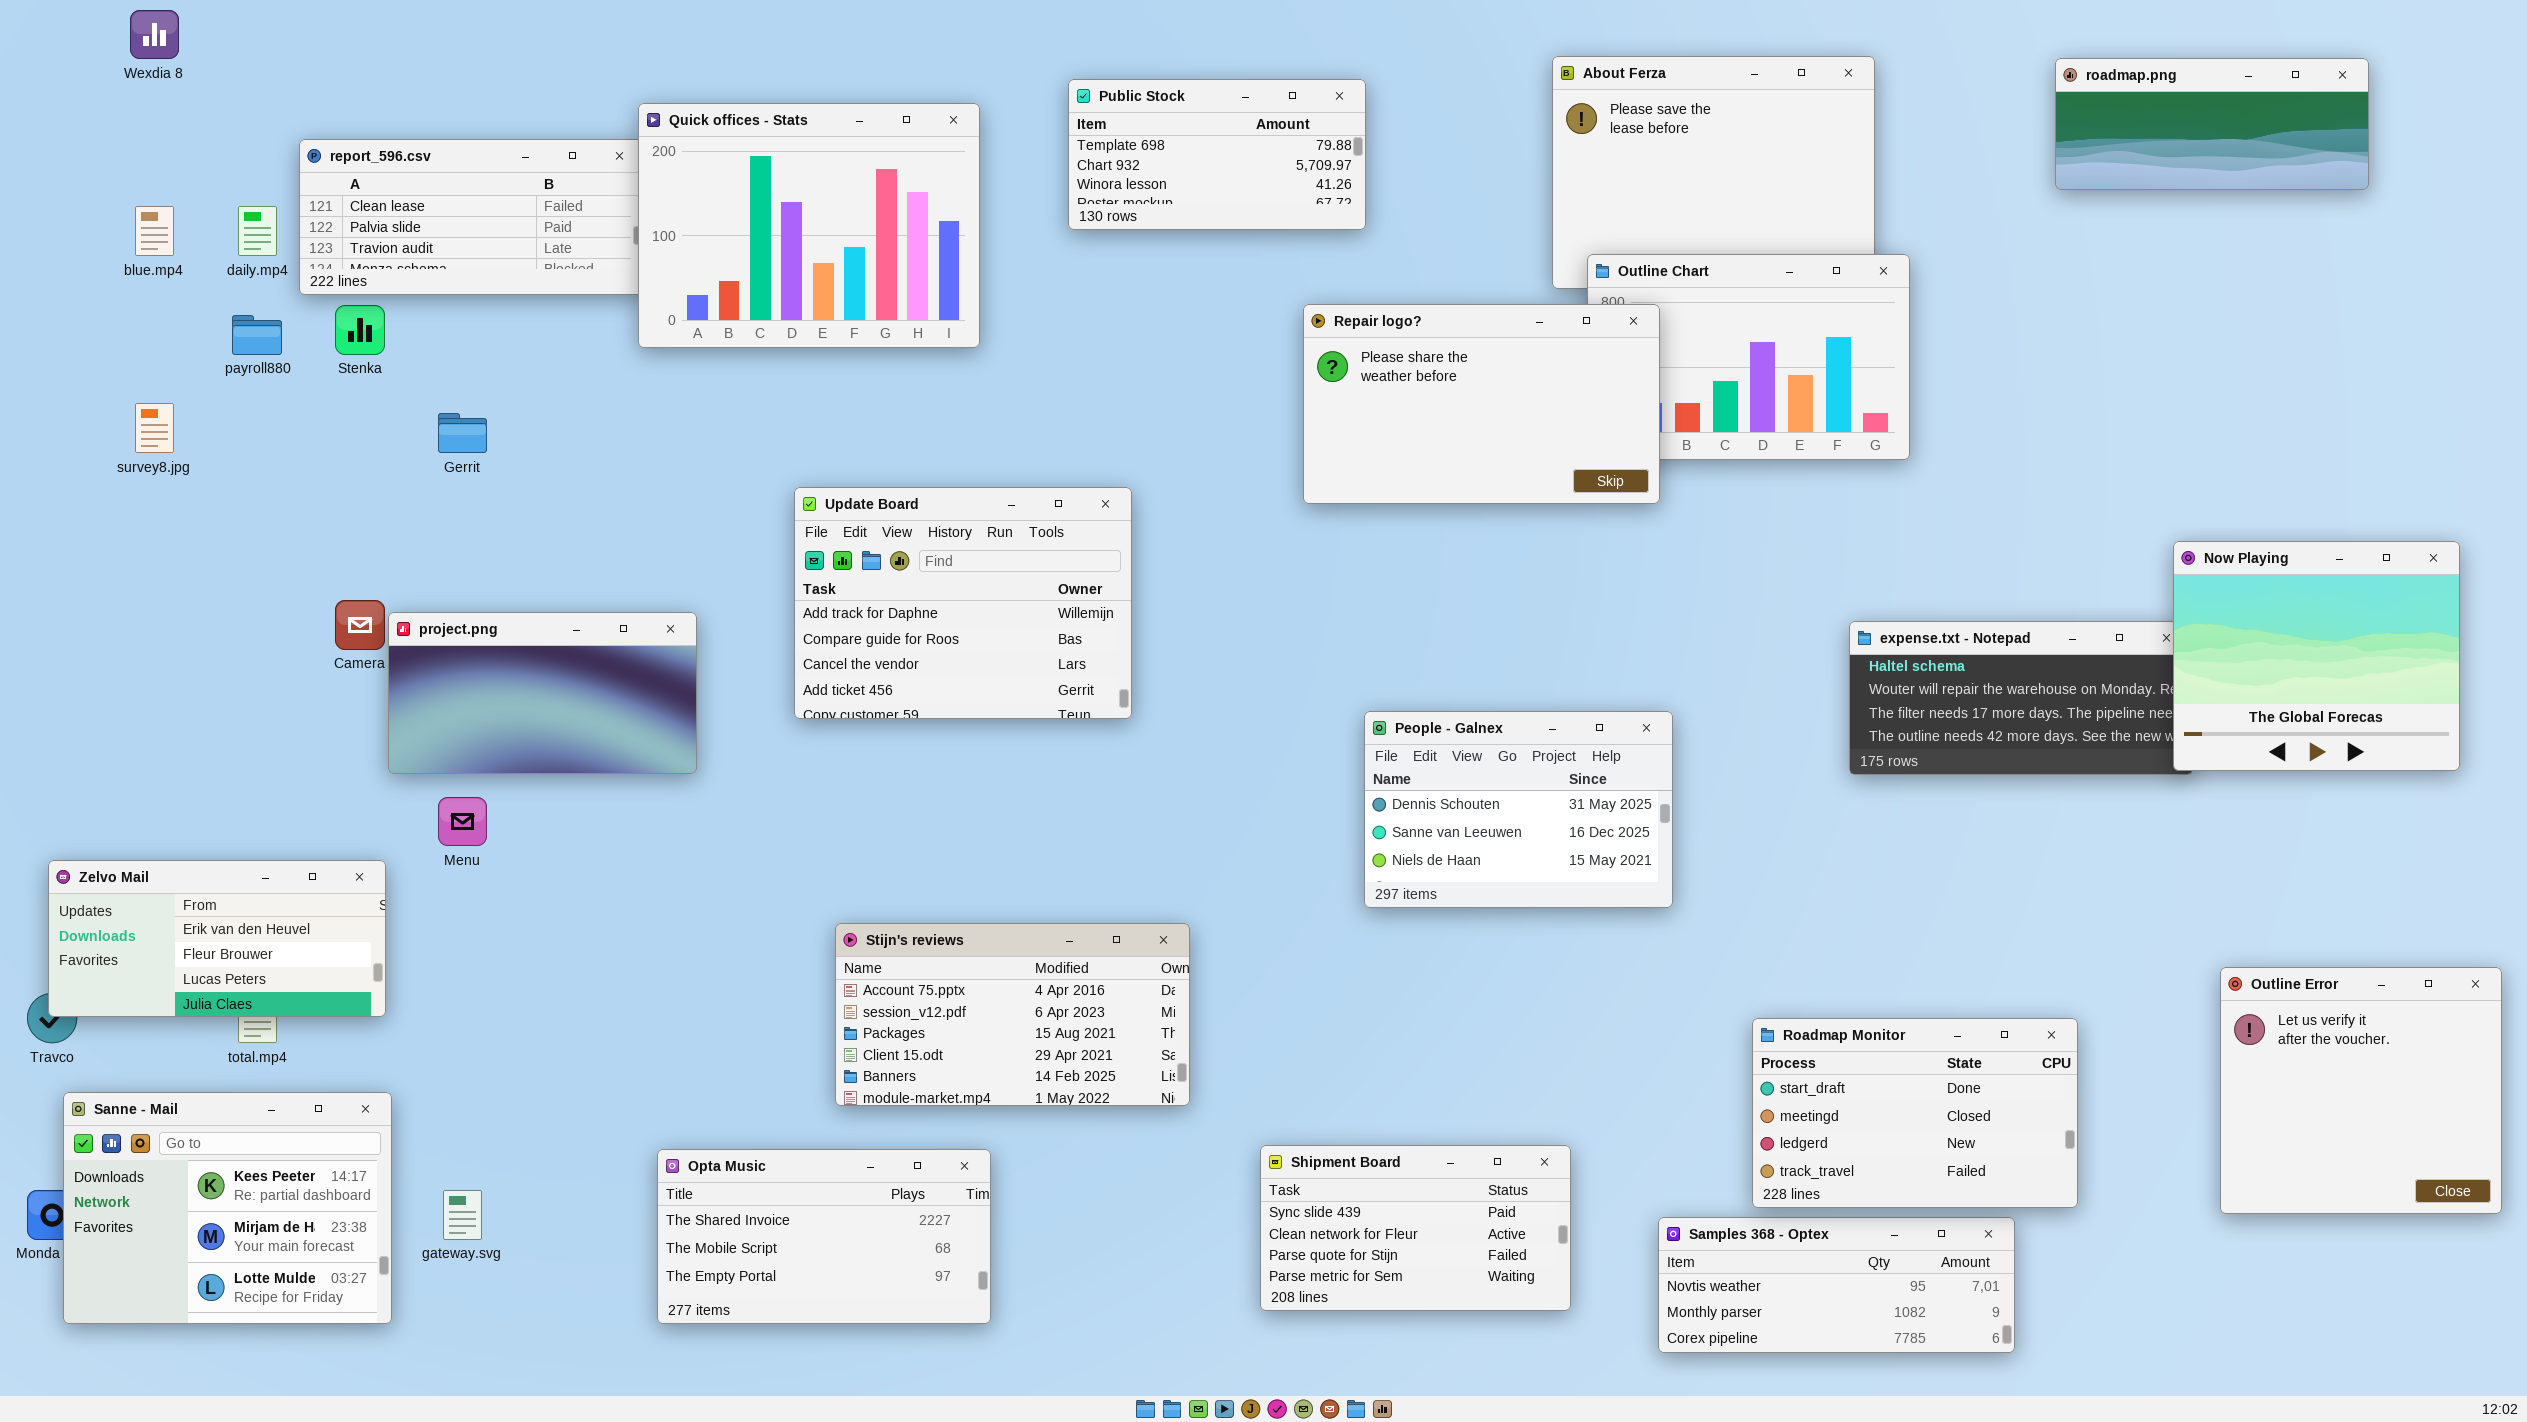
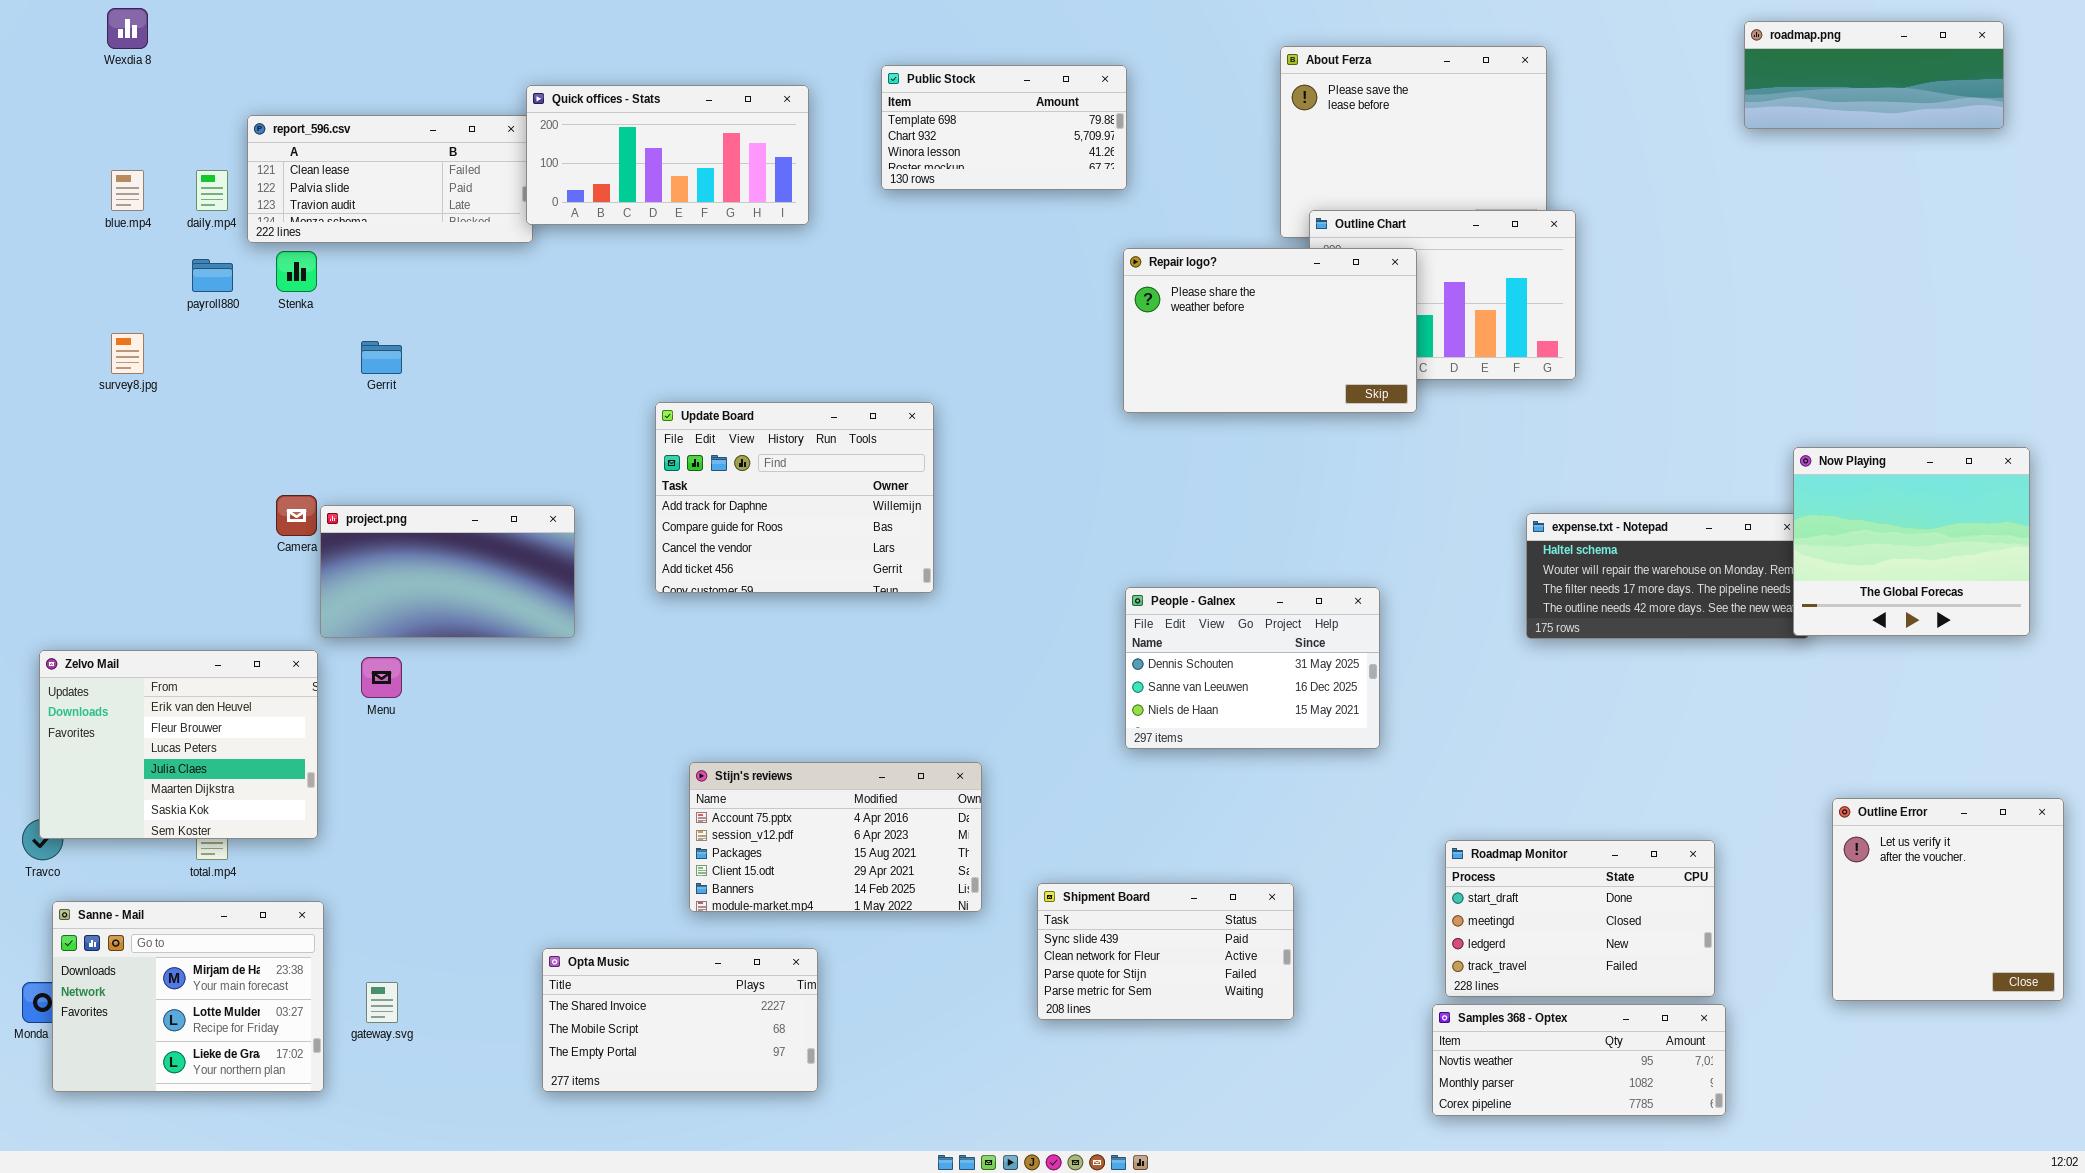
roadmap.png: [2055,58,2369,190] -> [1744,21,2004,129], moved
Quick offices - Stats: [638,103,980,348] -> [526,85,809,225], resized
Repair logo?: [1303,304,1660,504] -> [1123,248,1417,413], moved
Zelvo Mail: [48,860,386,1017] -> [39,650,318,839], resized
Sanne - Mail: [63,1092,392,1324] -> [52,901,324,1092], scrolled down 1 row
Shipment Board: [1260,1145,1571,1311] -> [1037,883,1294,1020], moved
Samples 368 - Optex: [1658,1217,2015,1353] -> [1432,1004,1726,1116], moved

